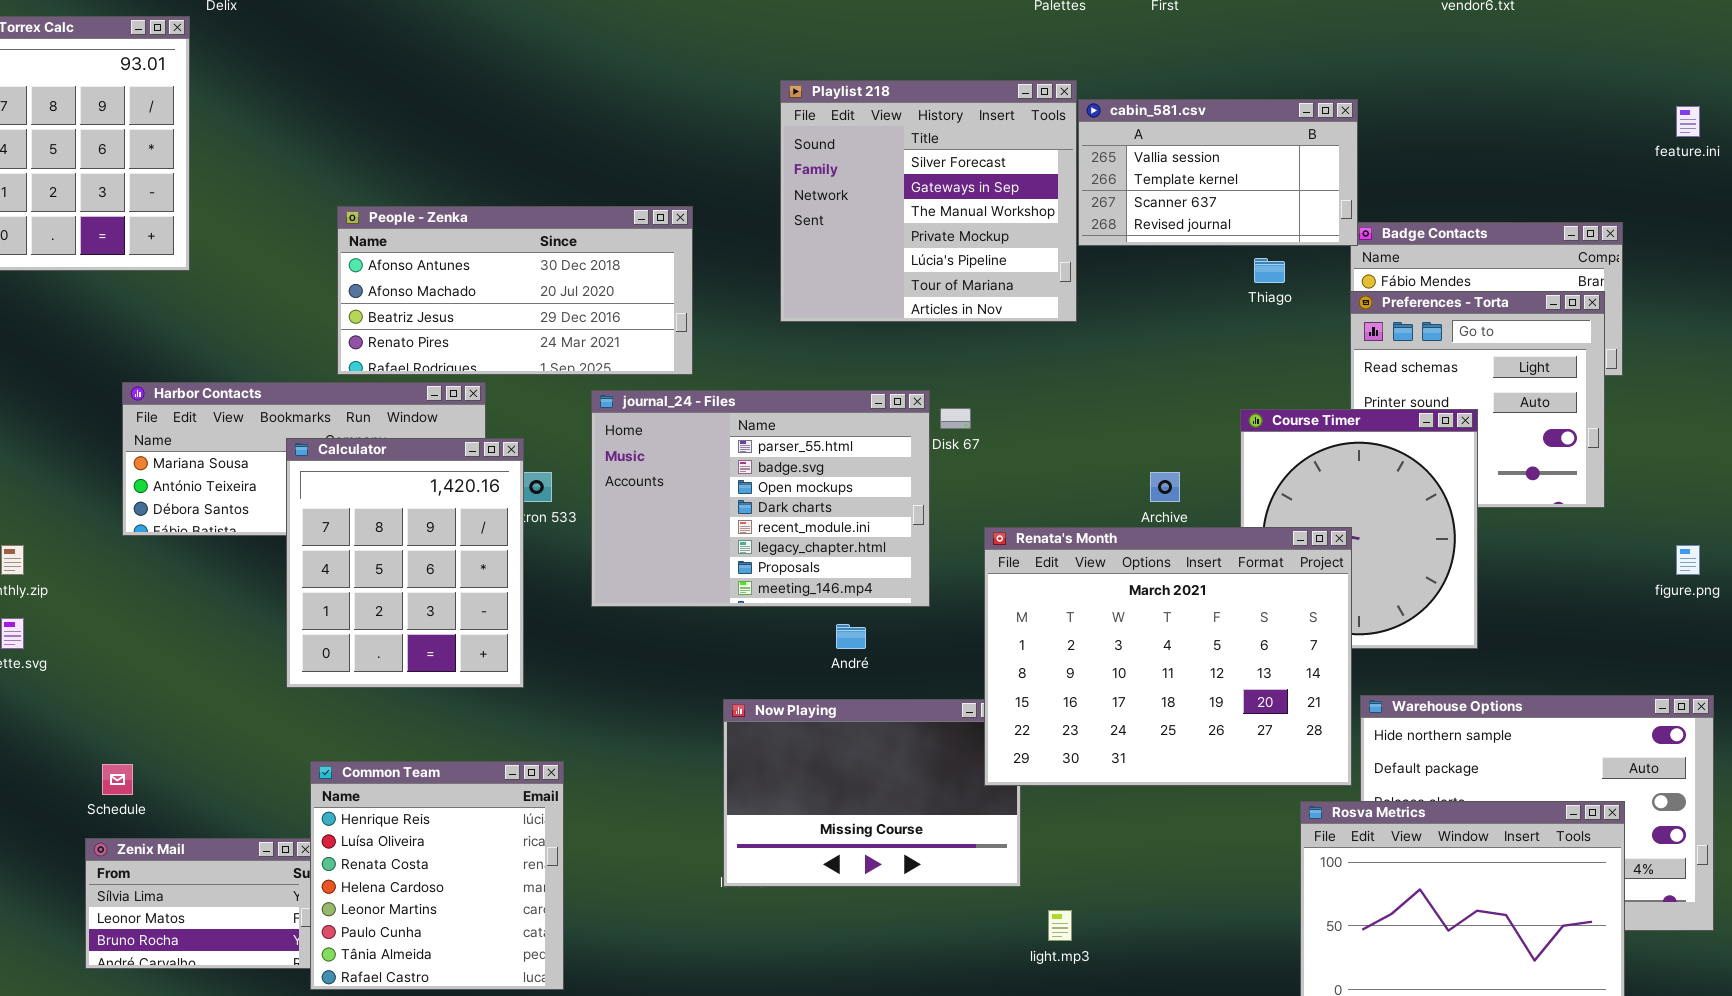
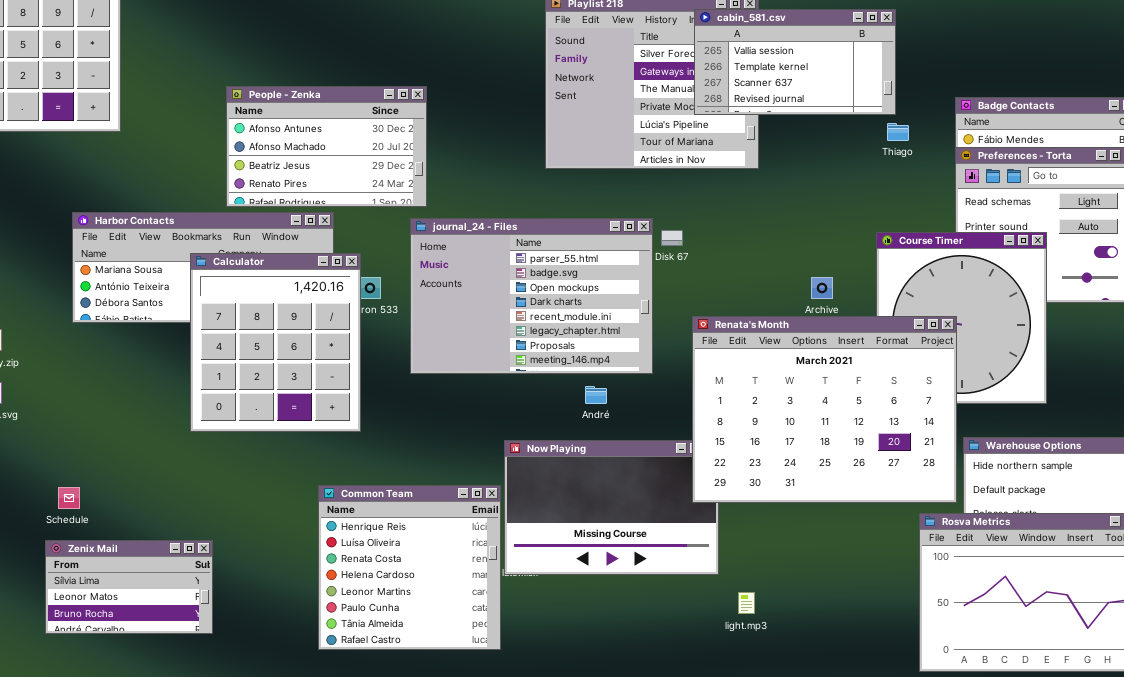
cabin_581.csv: [1078,99,1358,246] -> [694,9,896,115], moved
People - Zenka: [337,206,693,375] -> [226,86,427,207], resized
Common Team: [310,761,564,990] -> [318,485,501,650], moved

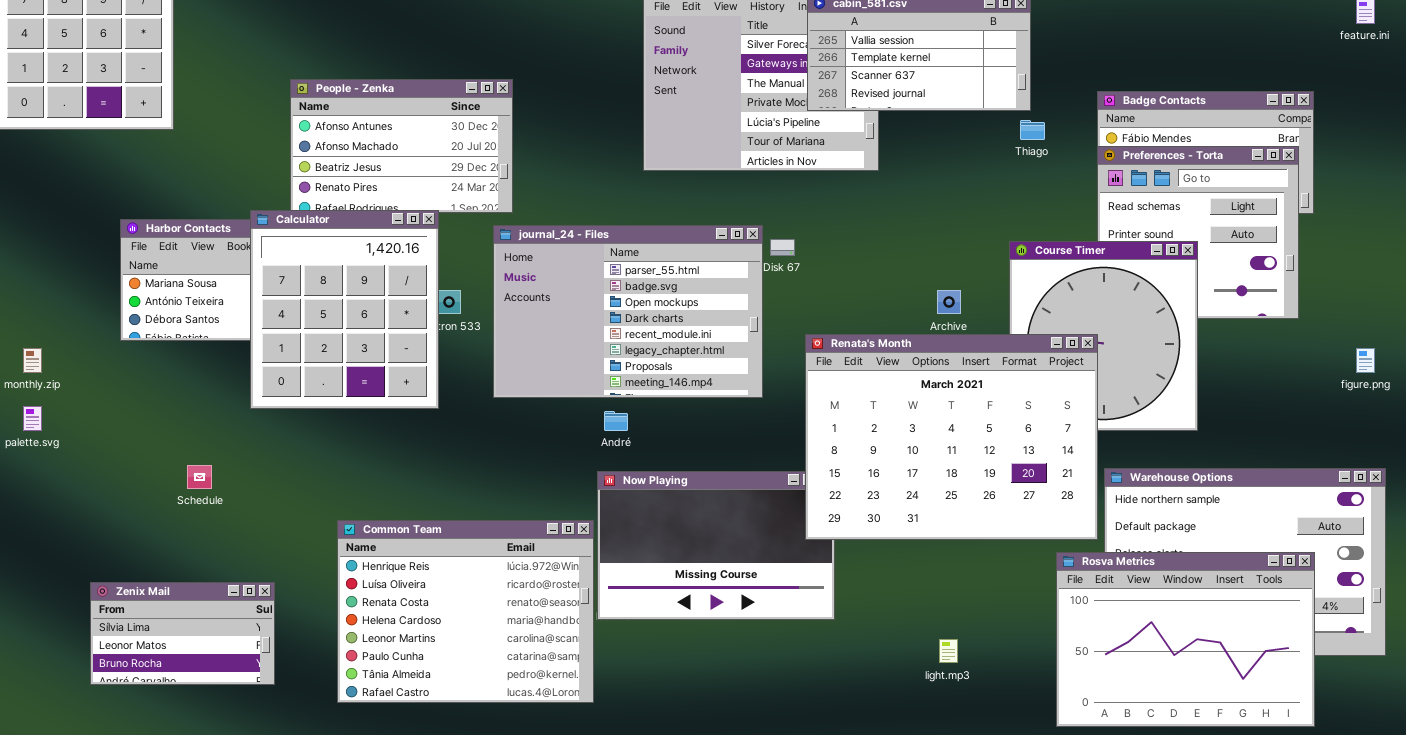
Calculator: [190,253,361,432] -> [250,210,439,409], moved
André: [585,386,607,404] -> [604,411,628,431], moved
Common Team: [318,485,501,650] -> [337,520,594,703], resized
Schedule: [58,487,80,509] -> [187,465,212,489], moved
light.mp3: [738,592,755,614] -> [939,639,958,663], moved

